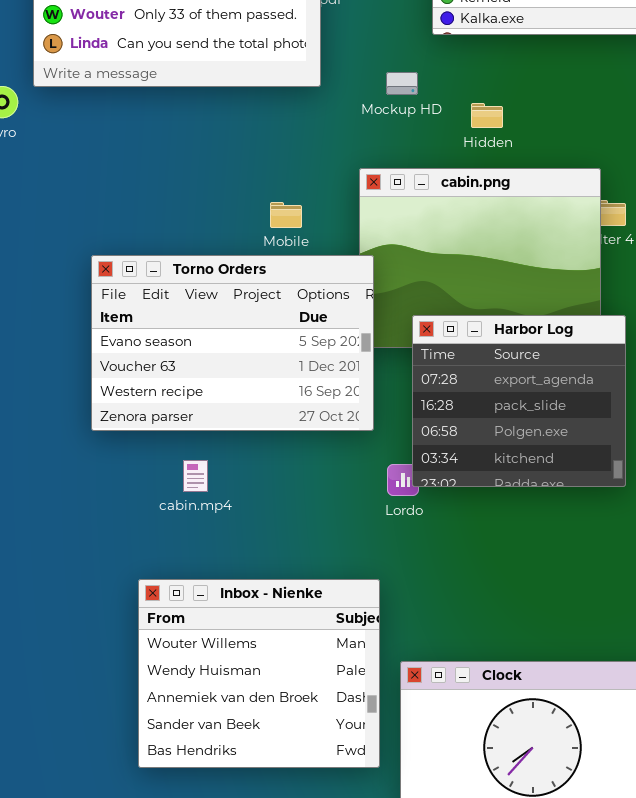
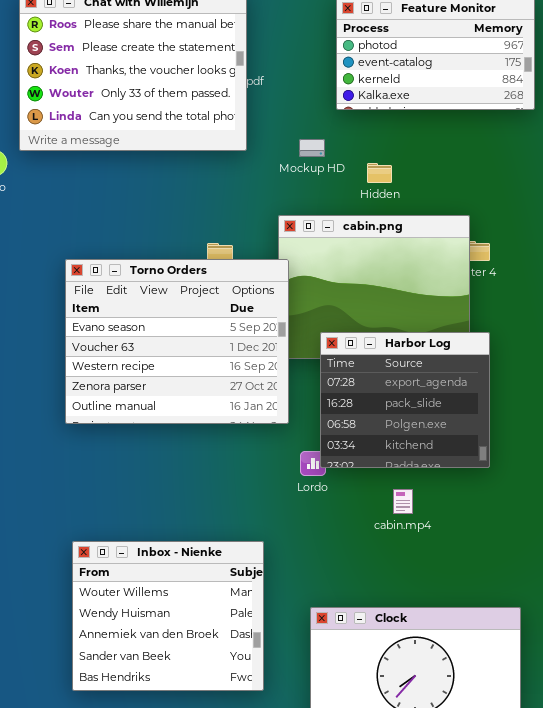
Torno Orders: [91,255,374,431] -> [65,259,289,424], resized
cabin.mp4: [183,460,208,492] -> [393,489,413,514], moved
Inbox - Nienke: [138,579,380,768] -> [72,541,264,691], moved

